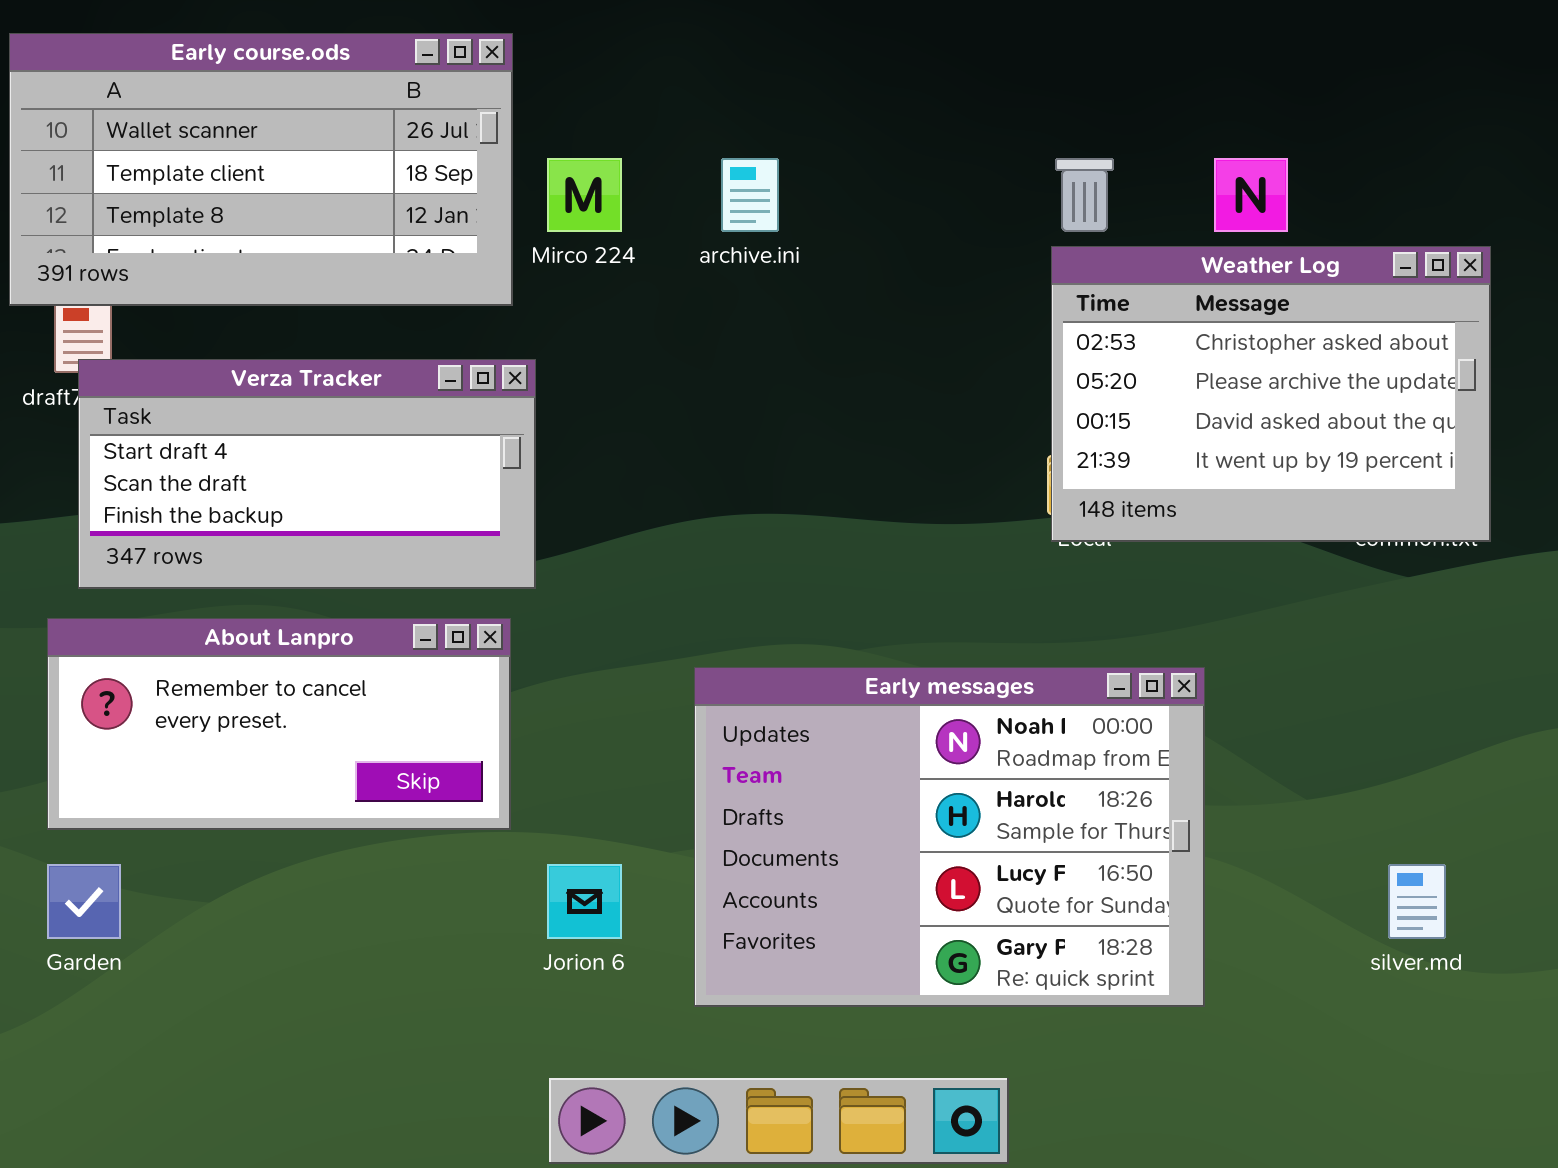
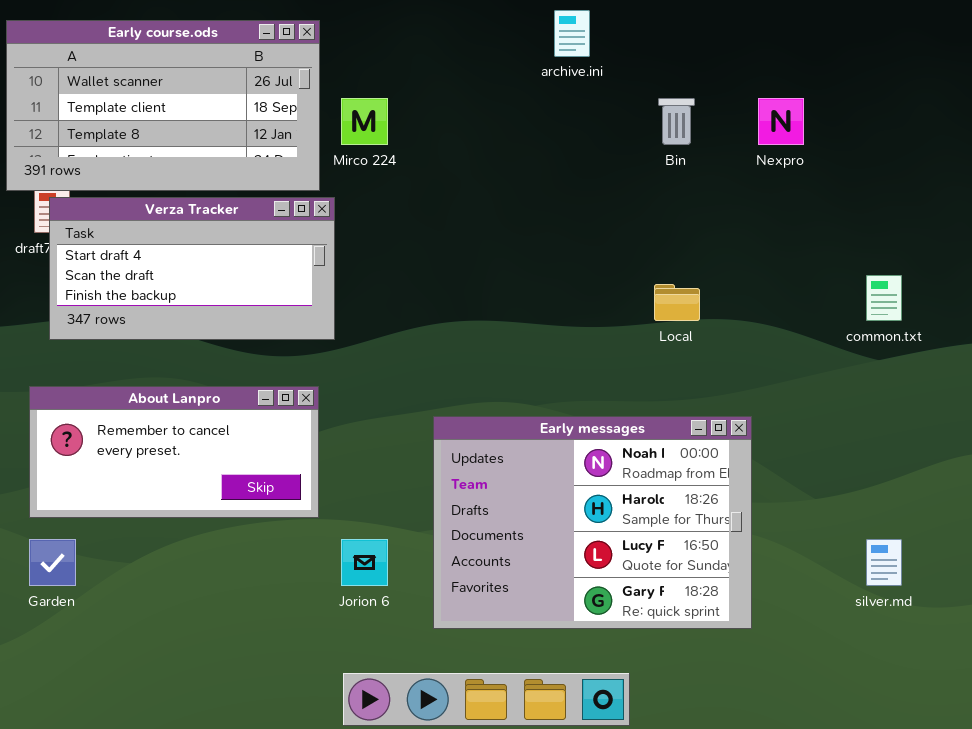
archive.ini: [721,158,779,232] -> [554,10,590,57], moved
Weather Log: [1051,246,1491,542] -> none, closed
Verza Tracker: [78,359,536,589] -> [49,197,335,340], moved

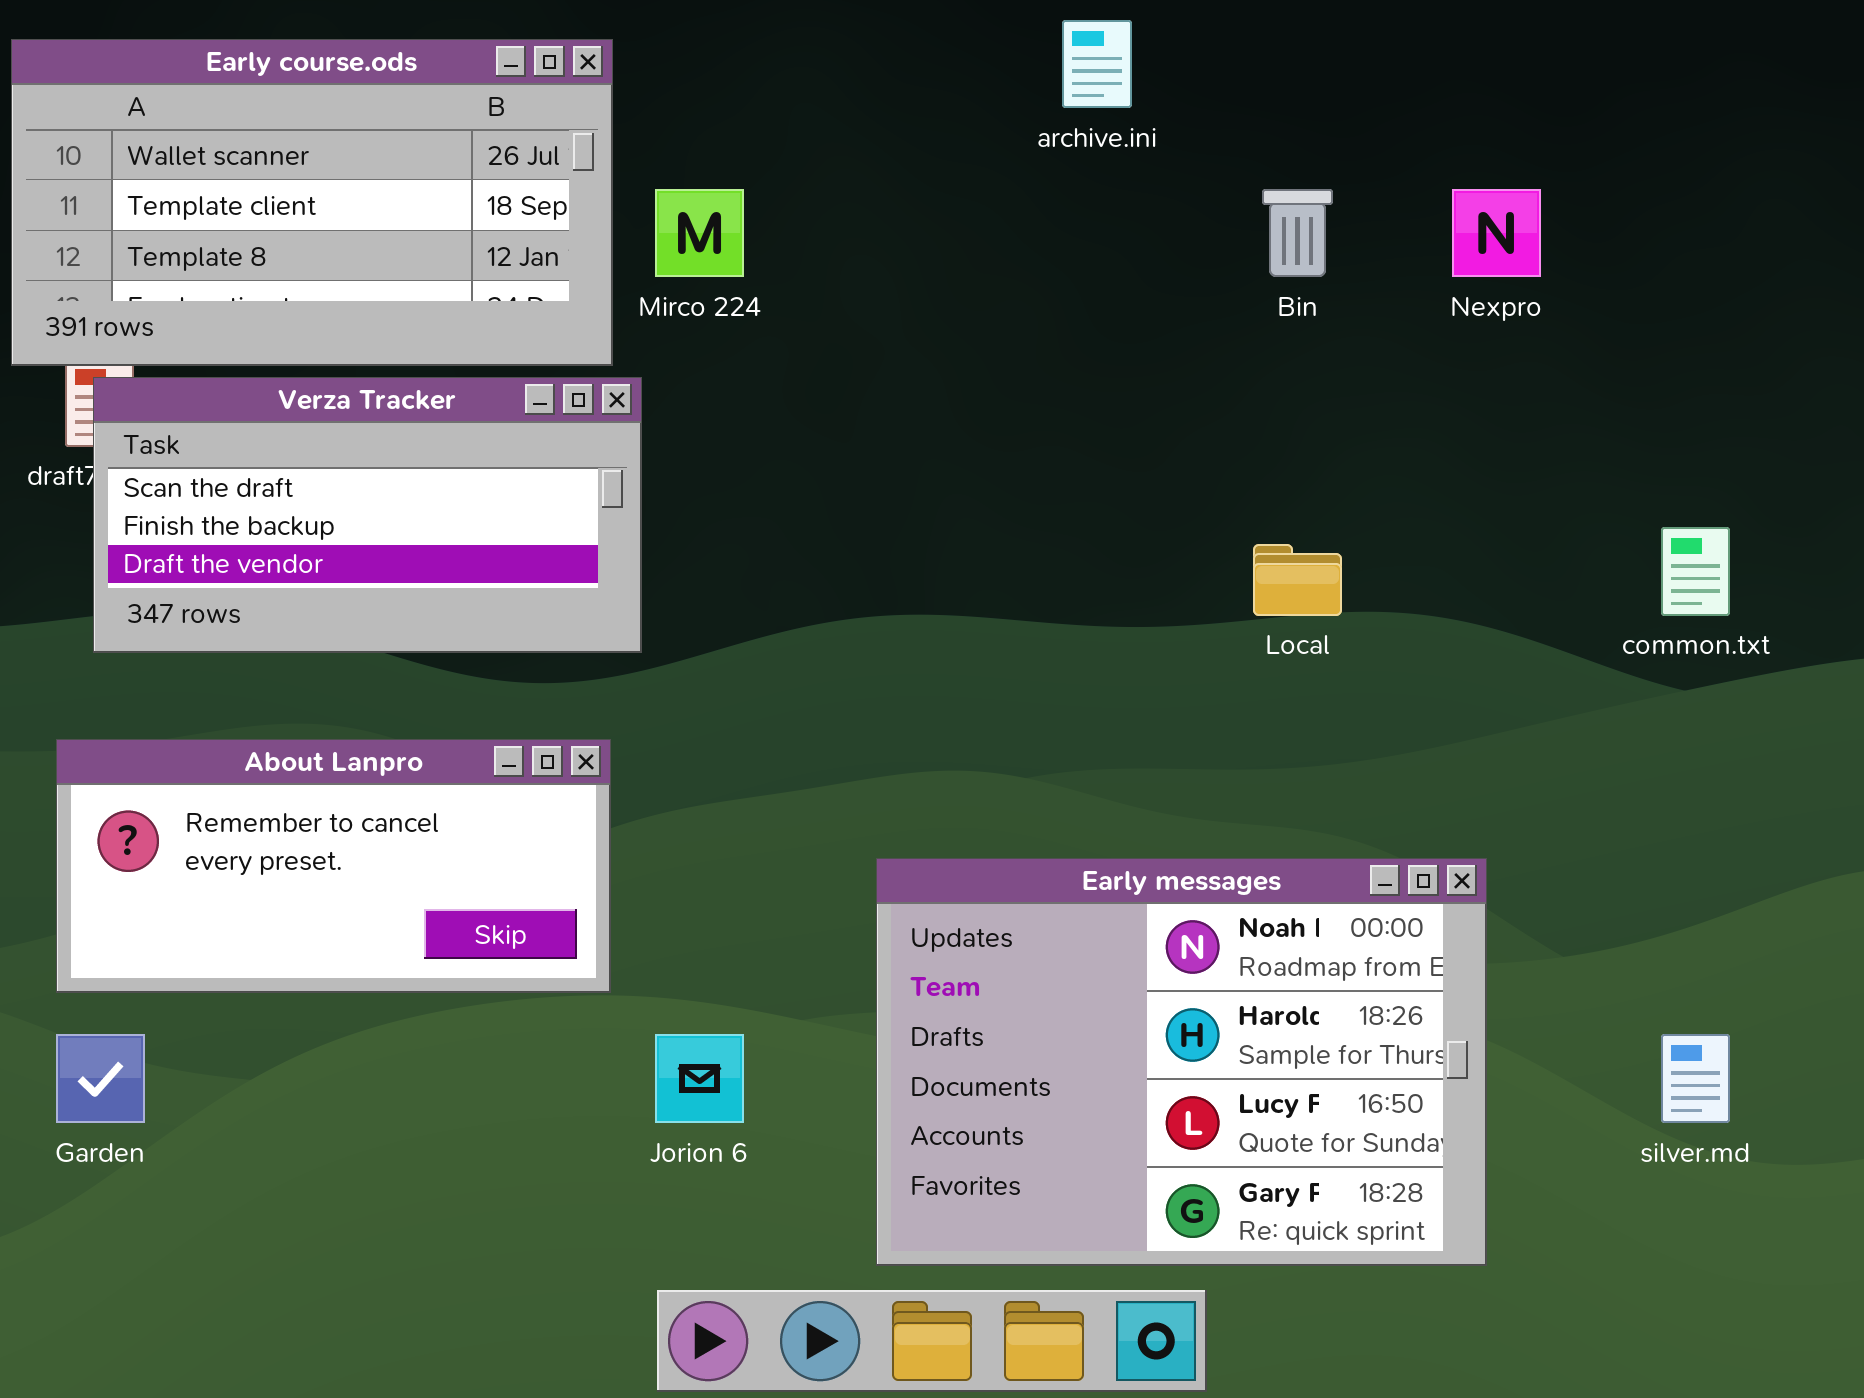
Verza Tracker: [49,197,335,340] -> [93,377,642,653], scrolled down 1 row
Early messages: [433,416,752,629] -> [876,858,1487,1266], moved

